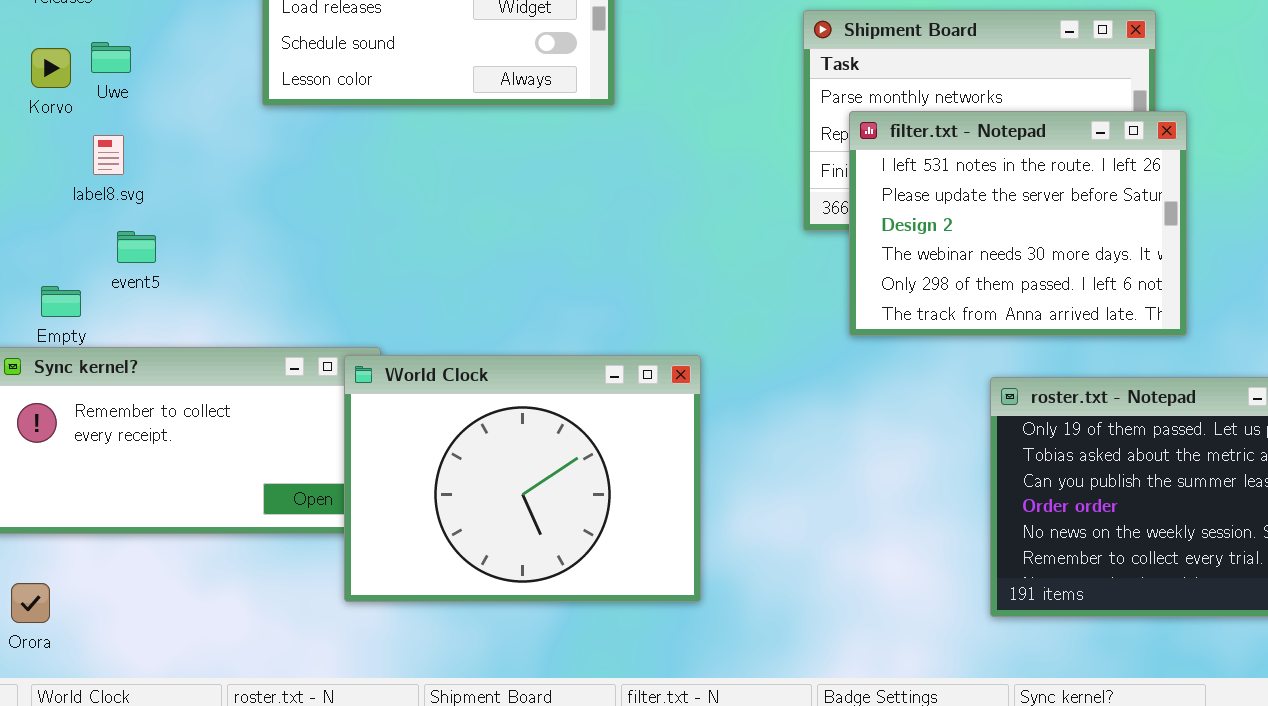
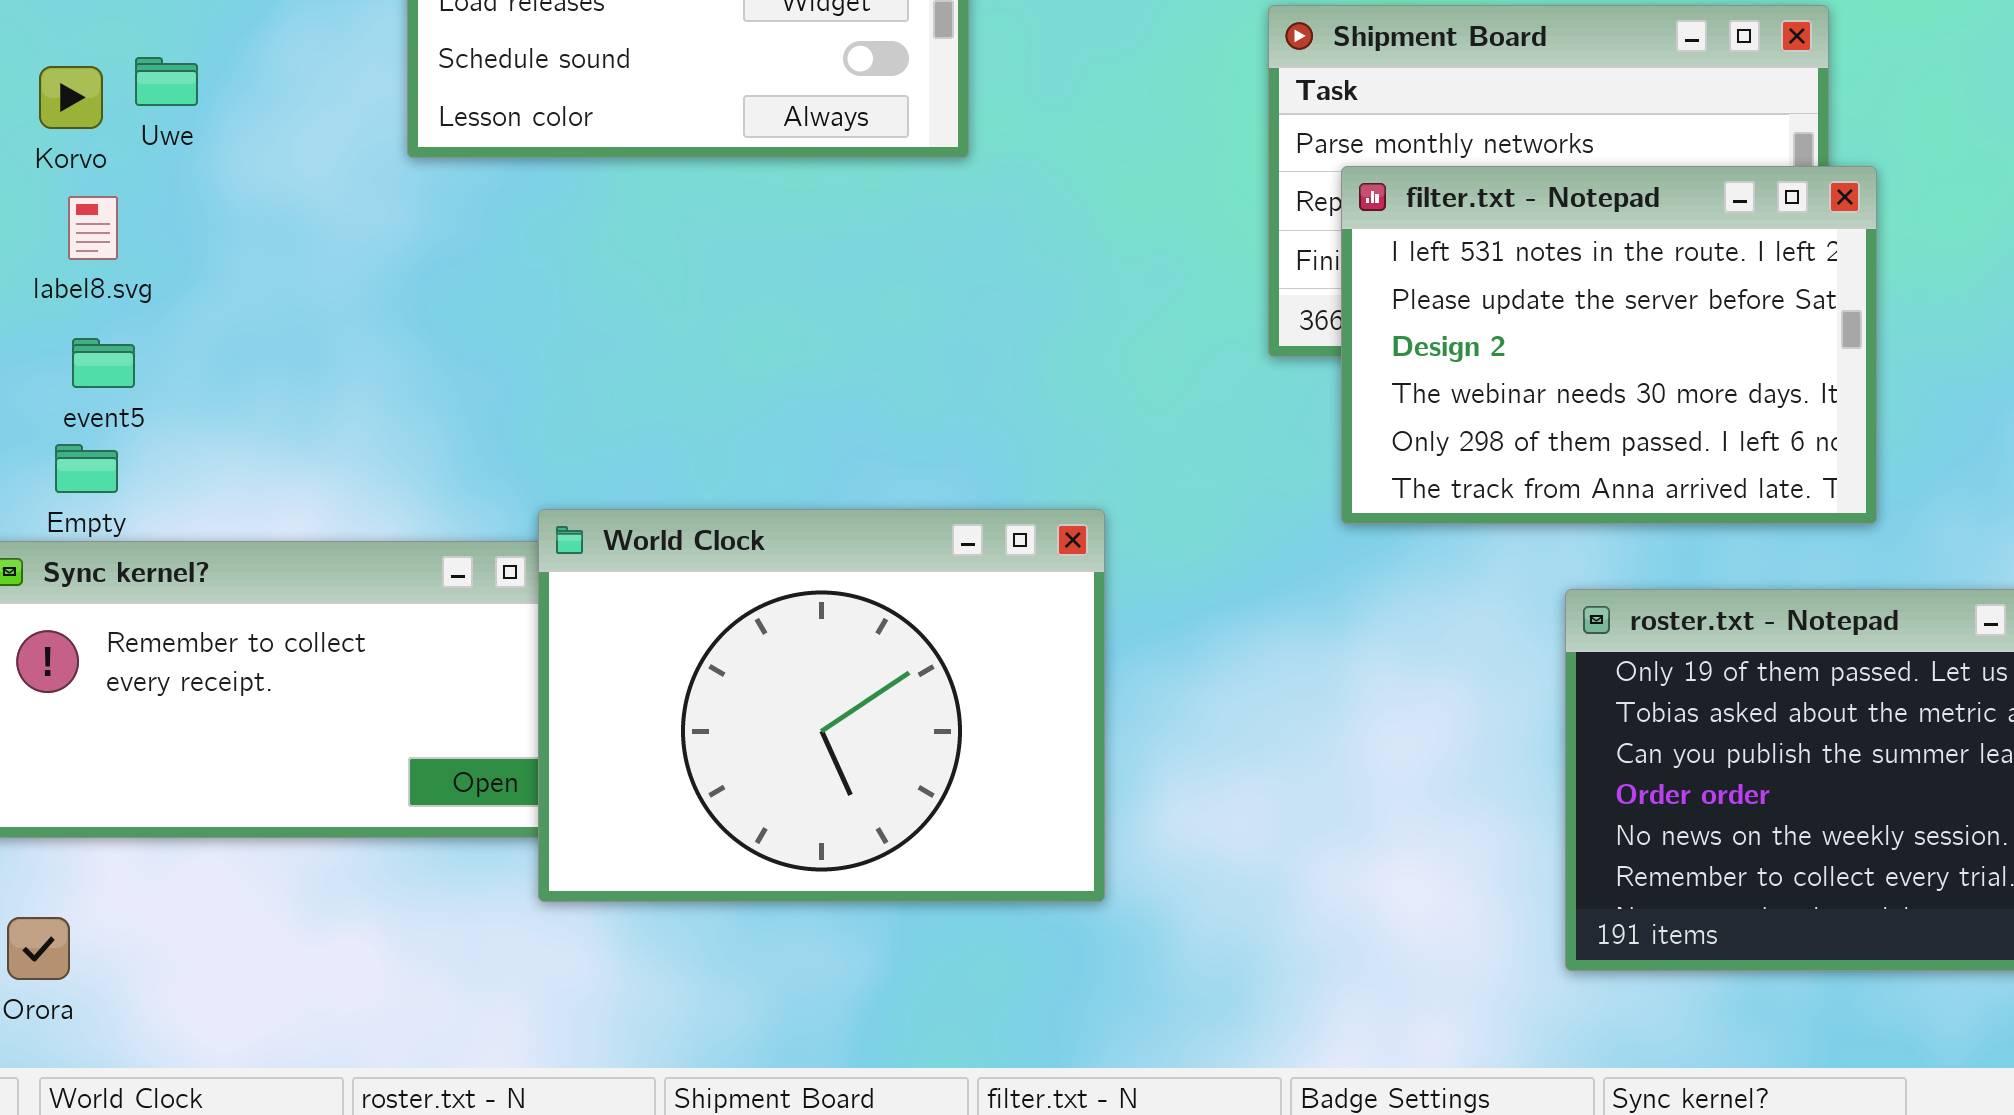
label8.svg: [93,135,124,175] -> [68,196,118,260], moved
event5: [117,231,156,263] -> [72,338,135,388], moved
World Clock: [344,355,701,602] -> [538,509,1105,902], moved

